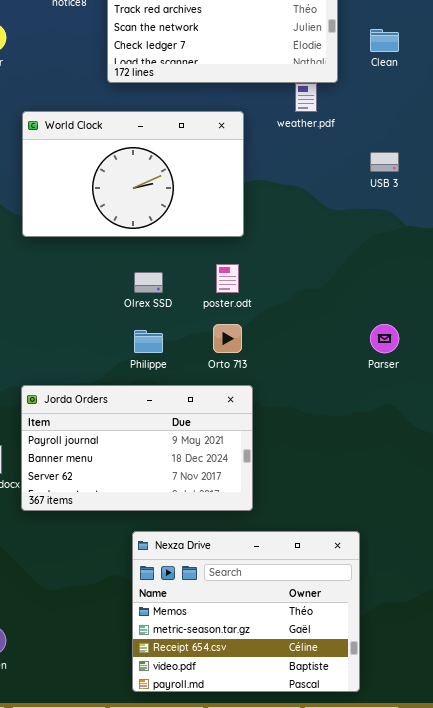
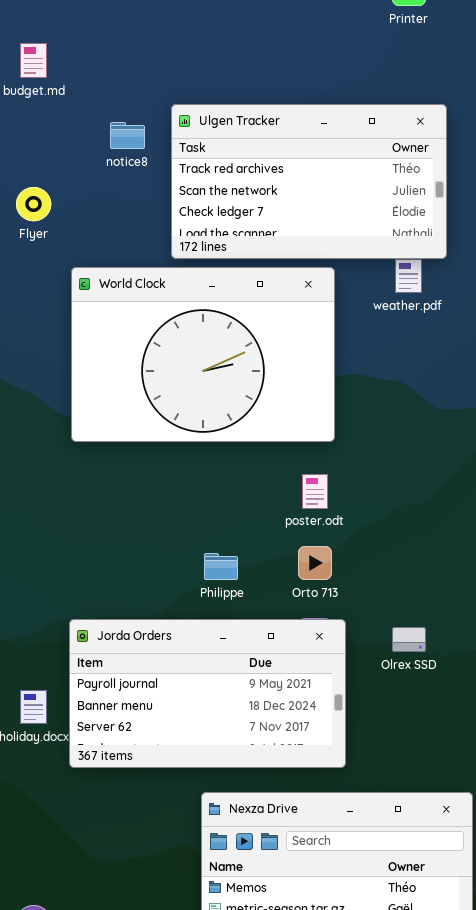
World Clock: [22,111,244,237] -> [71,267,335,442], resized
Olrex SSD: [134,272,163,293] -> [392,627,426,652], moved

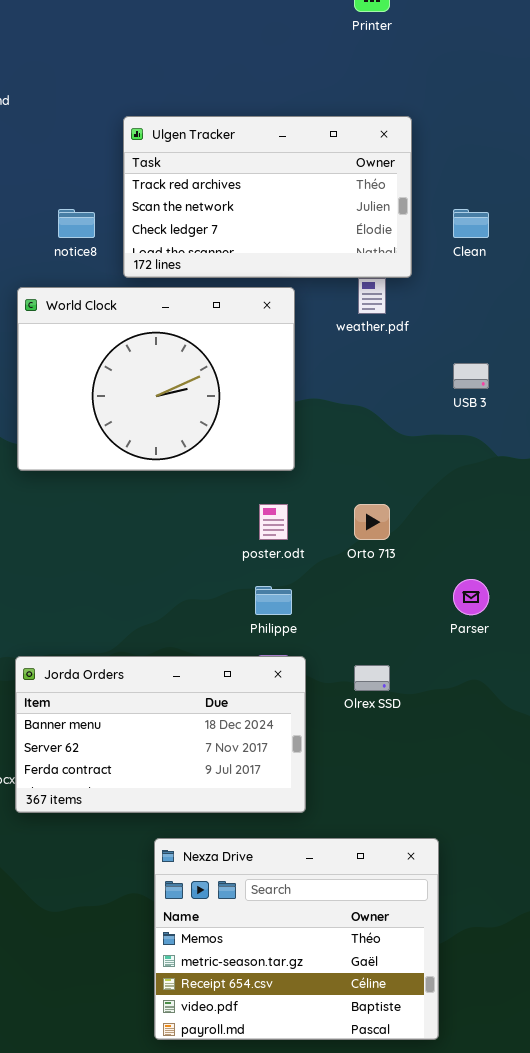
notice8: [110,122,145,149] -> [58,209,95,238], moved
Orto 713: [298,546,332,580] -> [354,504,390,540], moved
Philippe: [204,553,238,580] -> [255,586,292,615], moved
Jorda Orders: [69,619,346,768] -> [15,656,306,813], scrolled down 1 row

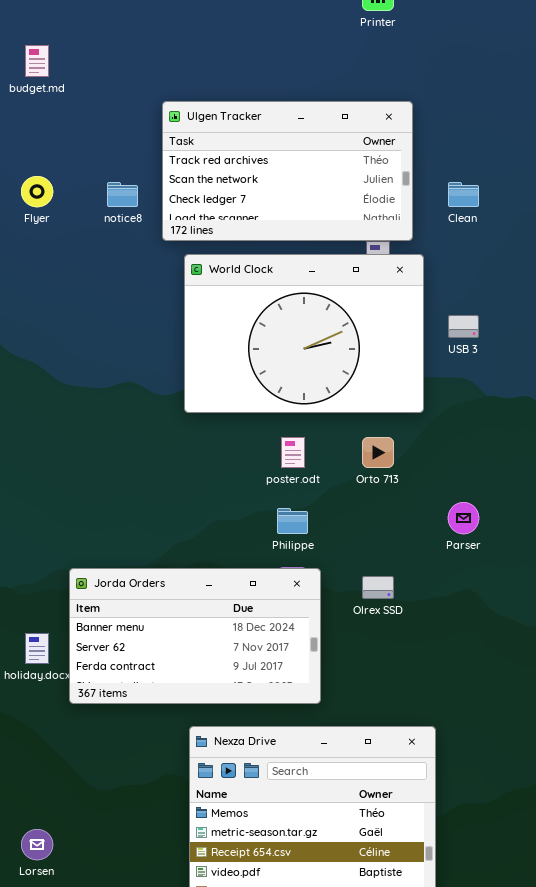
World Clock: [17,287,295,471] -> [184,254,424,413], moved

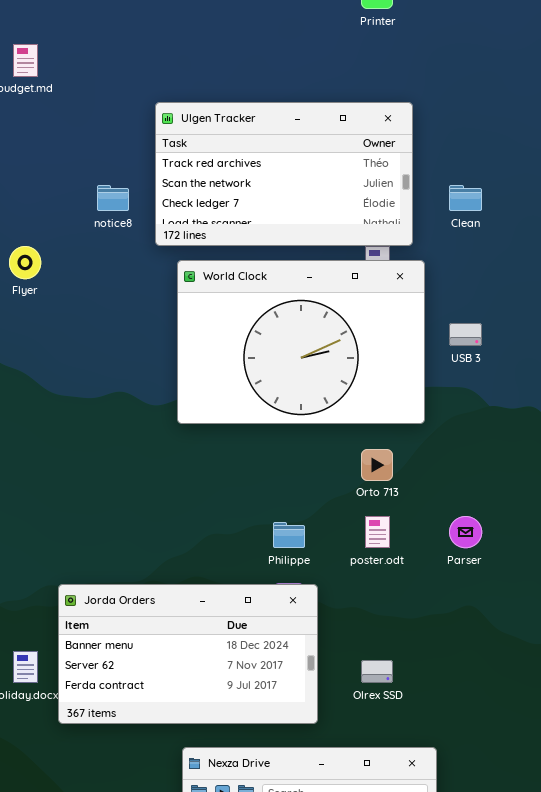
Flyer: [21,176,53,207] -> [9,246,41,279], moved
poster.odt: [281,437,305,468] -> [365,516,390,548], moved
Olrex SSD: [362,576,394,599] -> [361,660,393,683], moved

